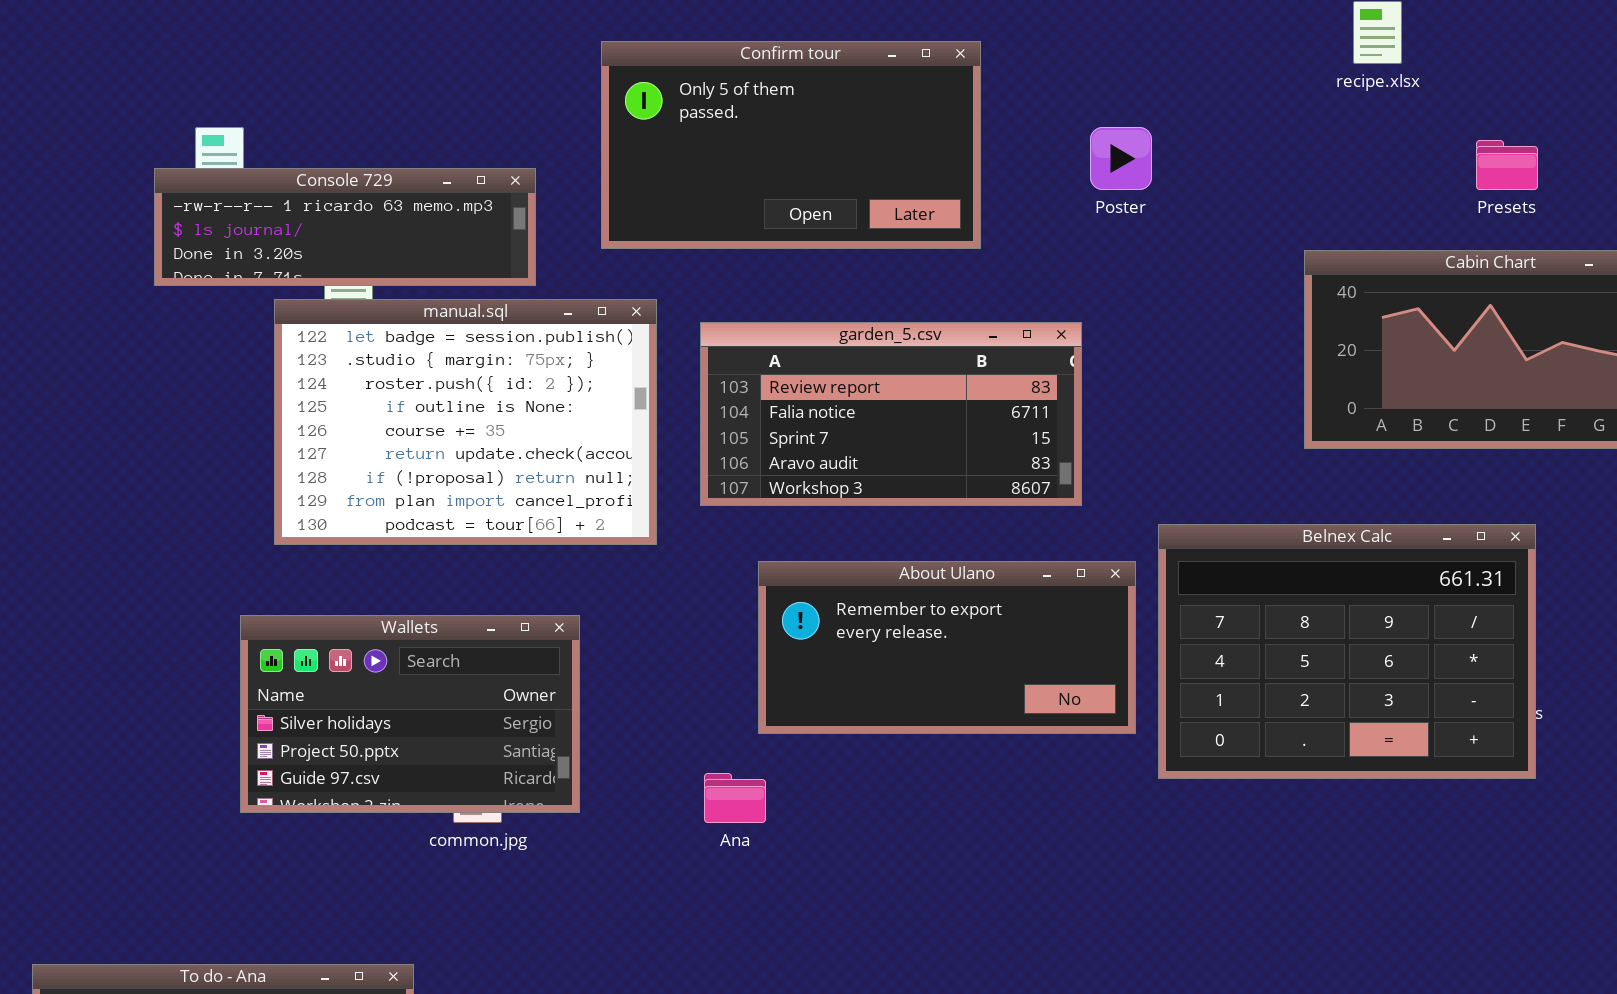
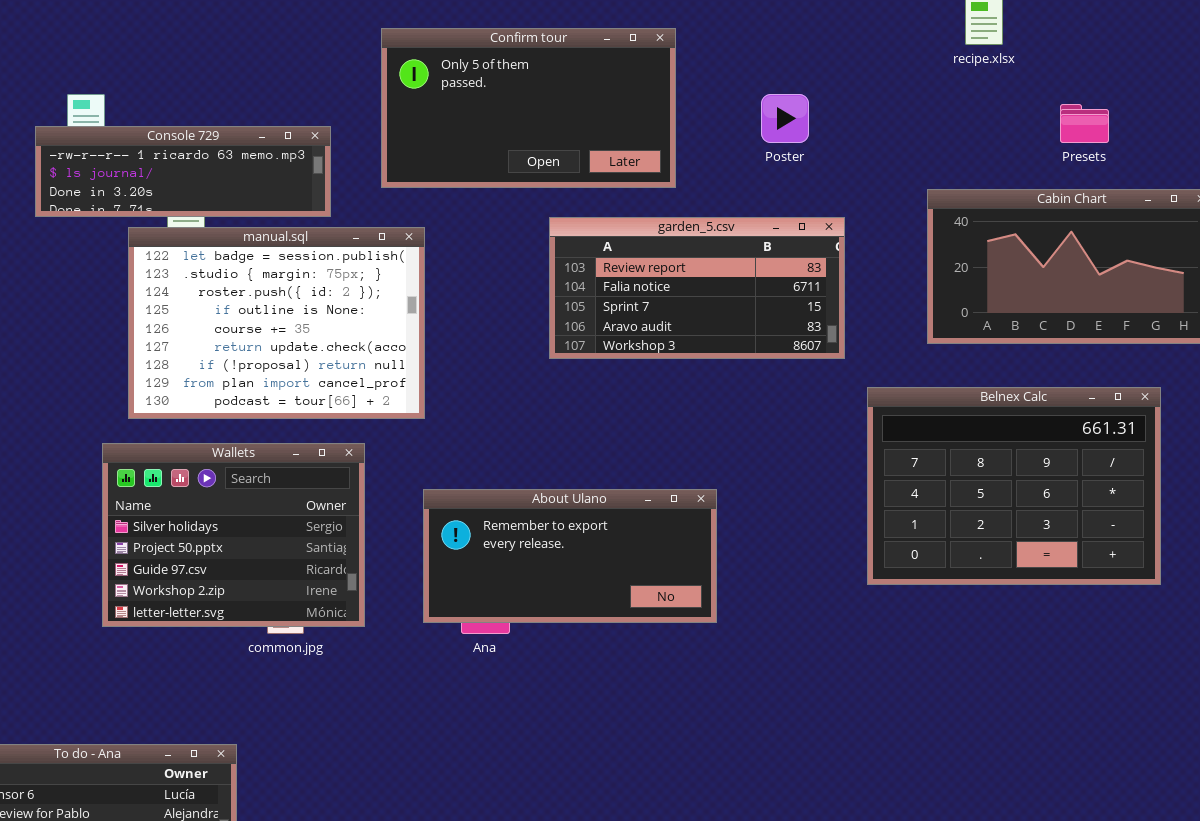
garden_5.csv: [700,322,1082,506] -> [549,217,845,359], moved
Belnex Calc: [1158,524,1536,779] -> [867,387,1161,585], moved
About Ulano: [758,561,1136,734] -> [423,489,717,623], moved
Wallets: [240,615,580,813] -> [102,443,365,627], resized

